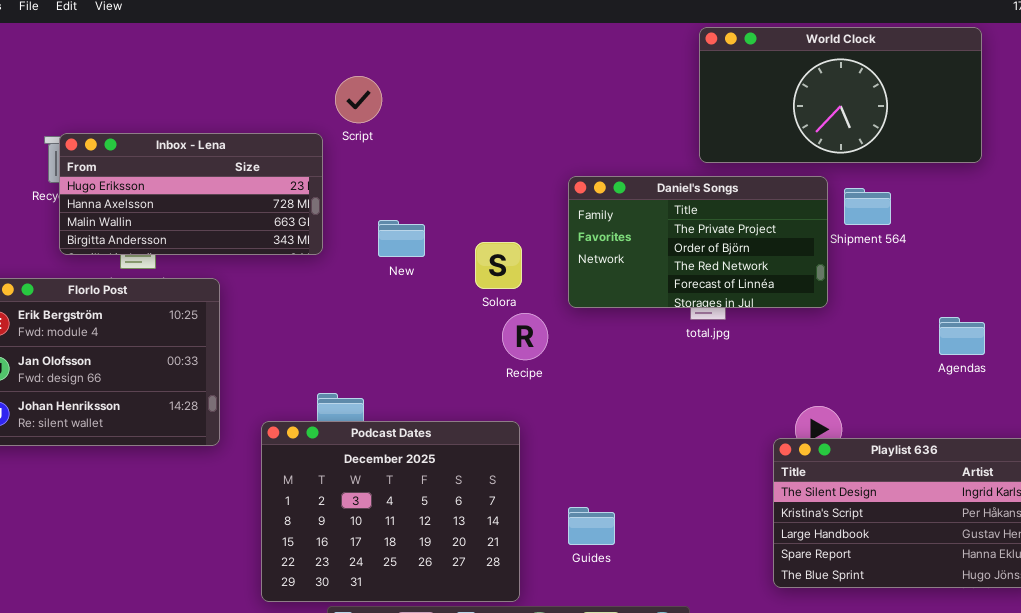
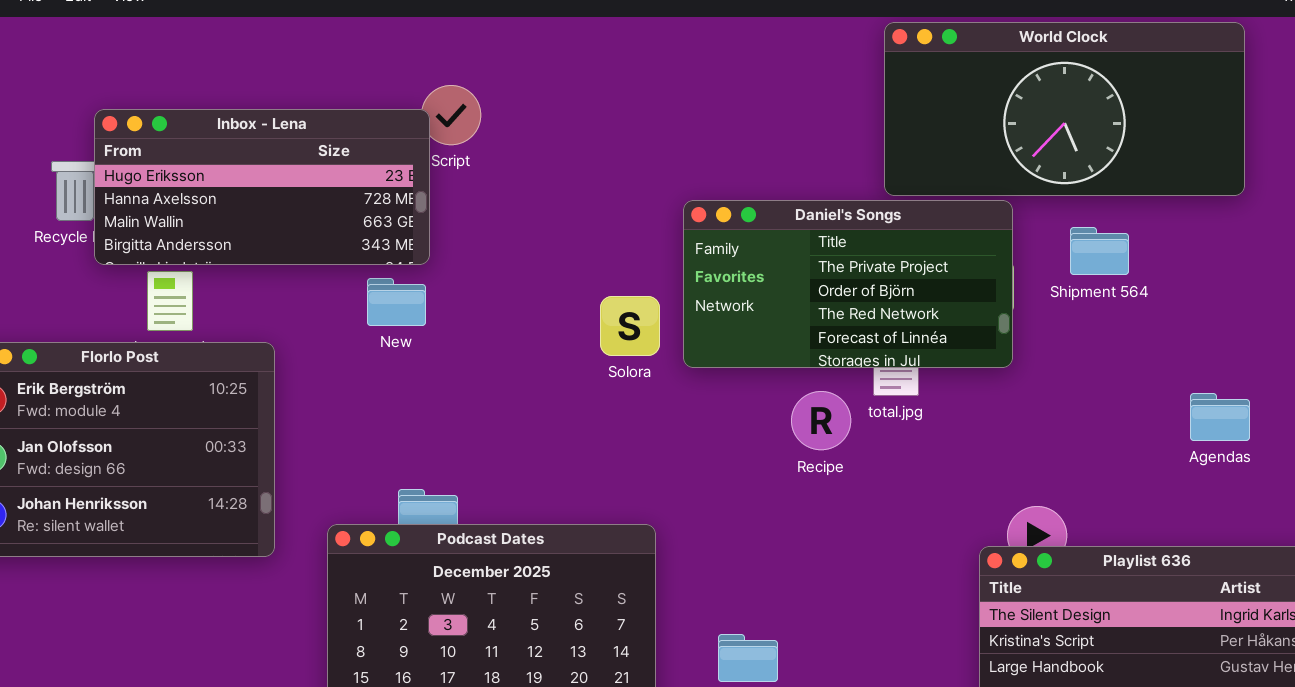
Inbox - Lena: [59,133,323,255] -> [94,109,430,265], moved
Daniel's Songs: [568,176,828,308] -> [683,200,1013,368], moved
New: [378,220,425,257] -> [367,278,426,326], moved
Recipe: [502,313,548,360] -> [791,391,851,450], moved

